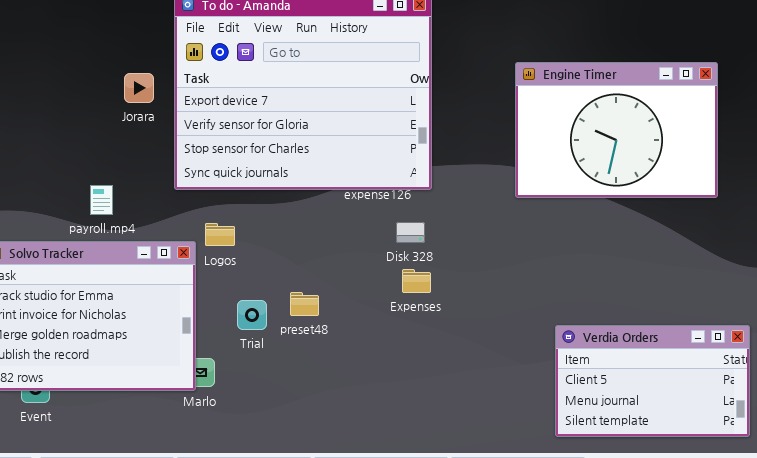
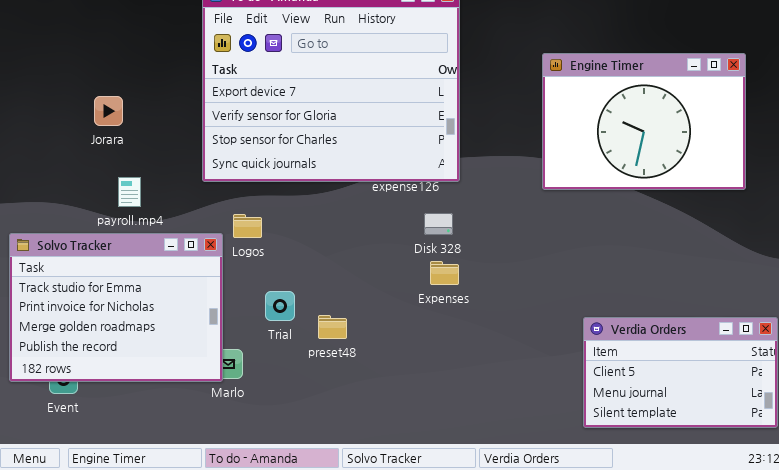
Jorara: [124,73,154,103] -> [94,96,123,126], moved
preset48: [290,292,319,316] -> [318,315,347,339], moved

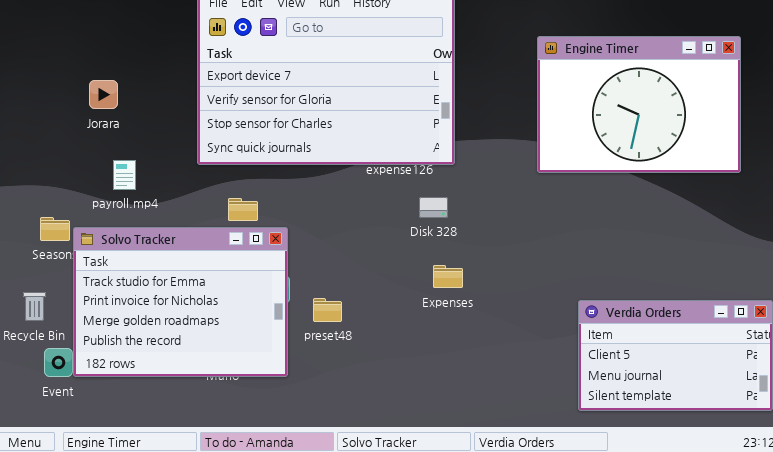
Solvo Tracker: [9,233,223,382] -> [73,227,288,377], moved
Expenses: [430,261,459,285] -> [433,265,463,288], moved

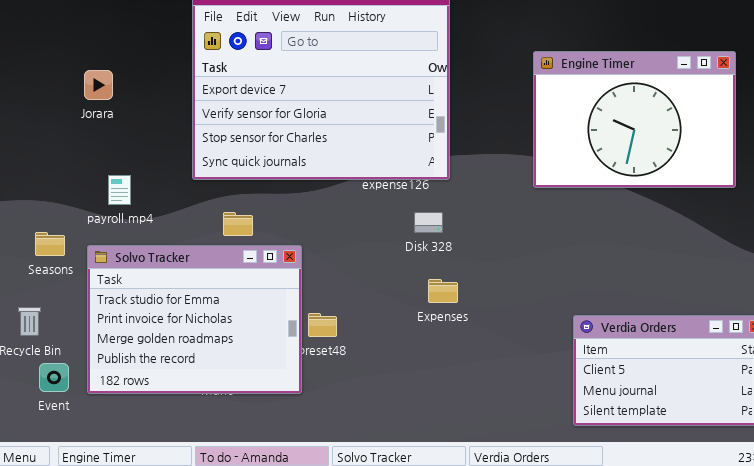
Jorara: [89,80,118,109] -> [84,70,113,100], moved
Solvo Tracker: [73,227,288,377] -> [87,245,302,394], moved

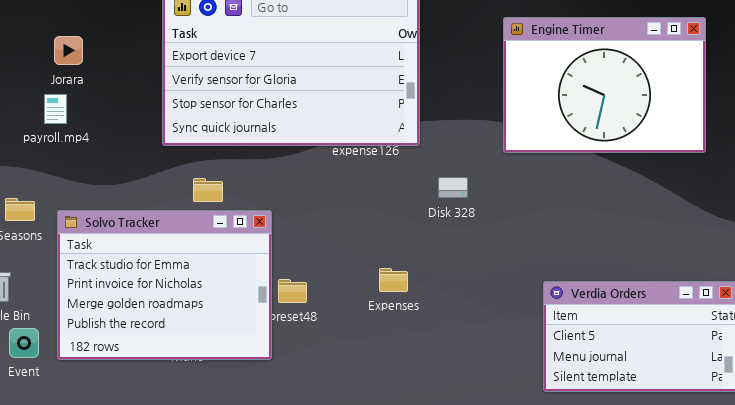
payroll.mp4: [108,175,131,205] -> [44,94,67,124], moved
Disk 328: [414,212,443,233] -> [438,177,468,198], moved
Expenses: [428,279,458,303] -> [379,268,408,292], moved

